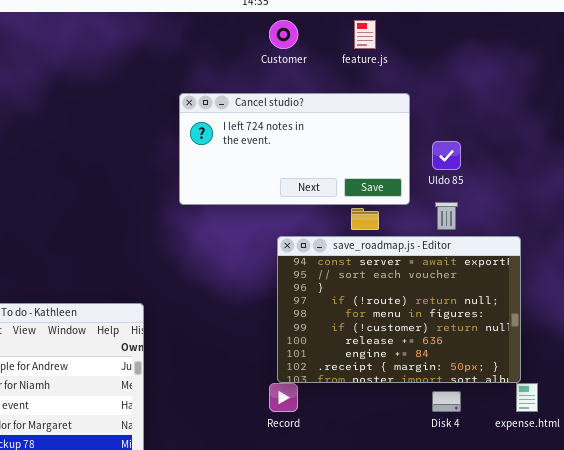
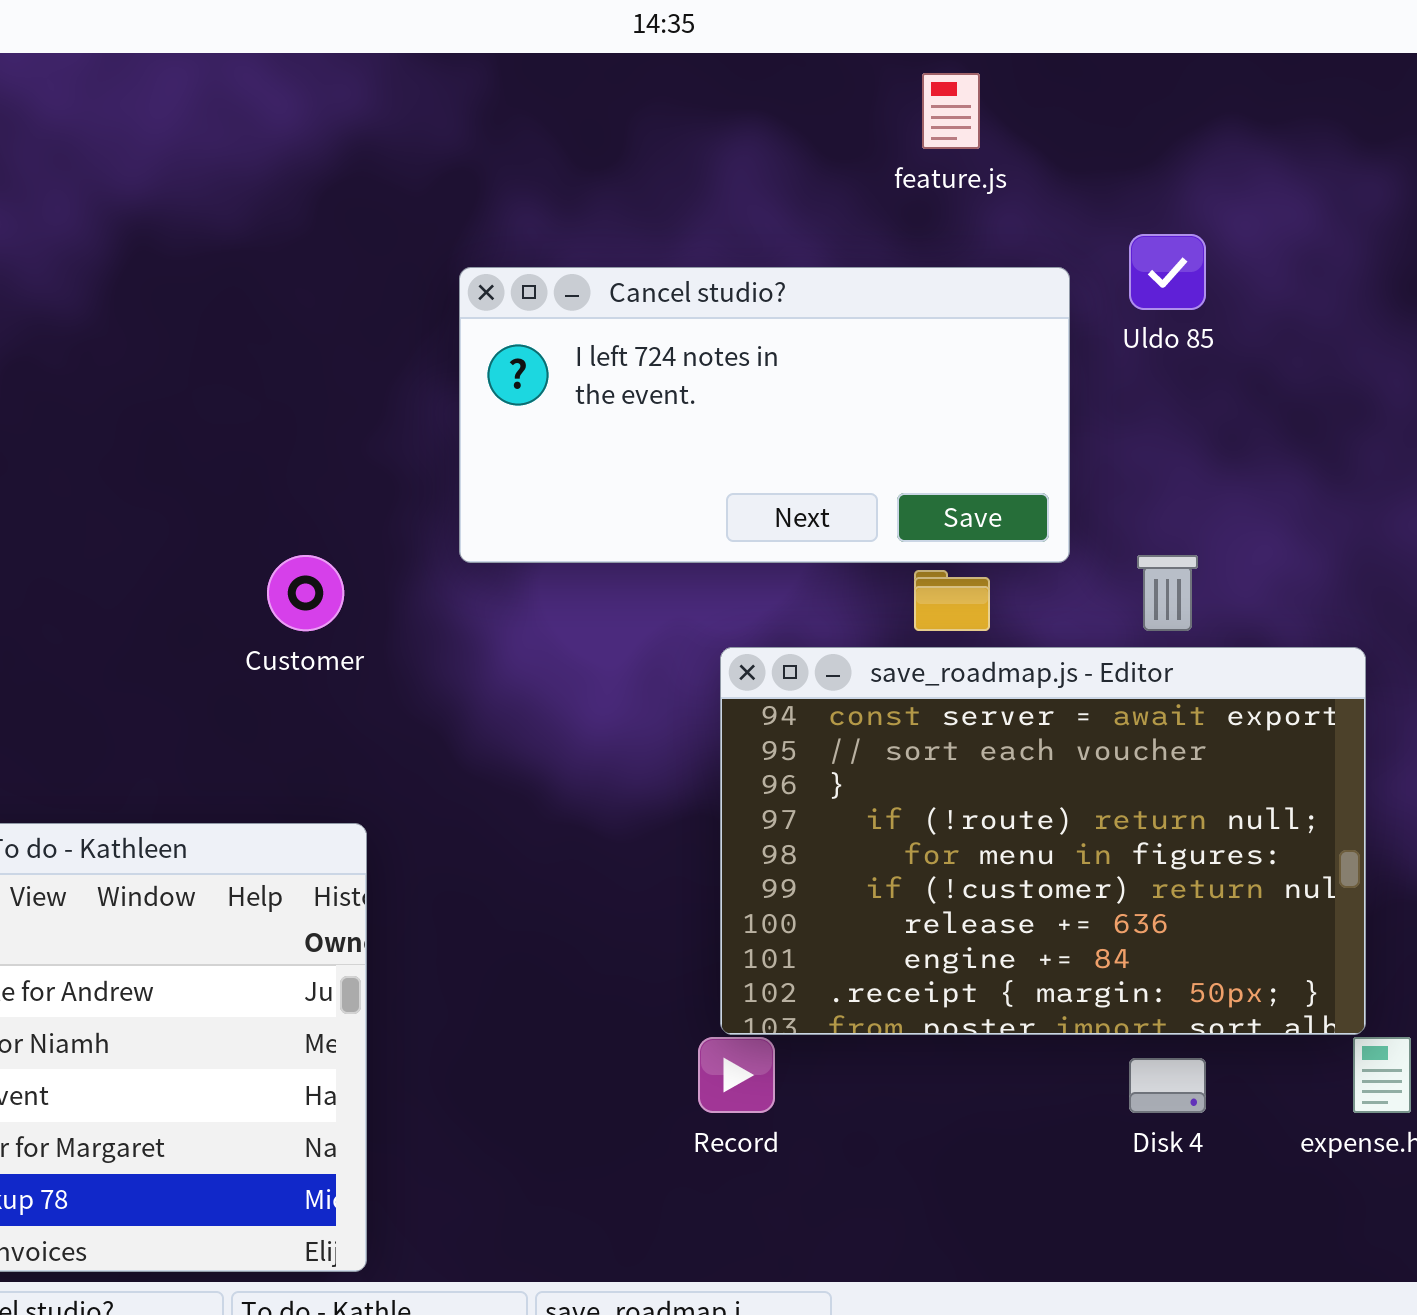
Customer: [269,20,298,49] -> [267,555,344,631], moved
Uldo 85: [432,141,461,170] -> [1129,234,1206,310], moved

